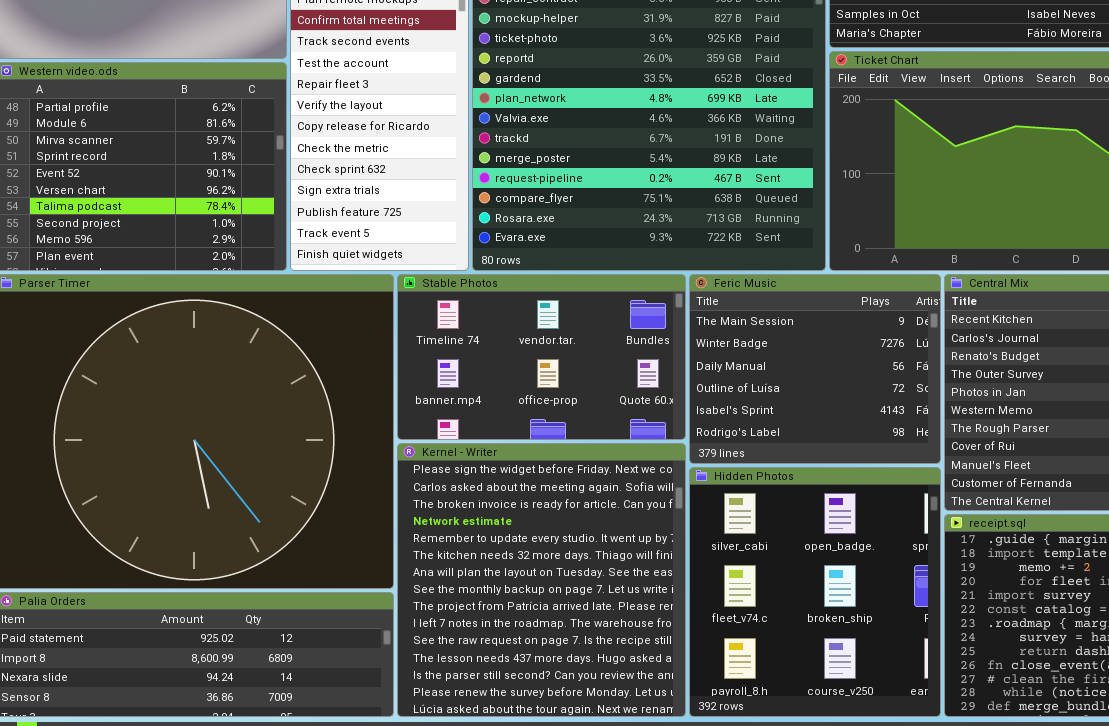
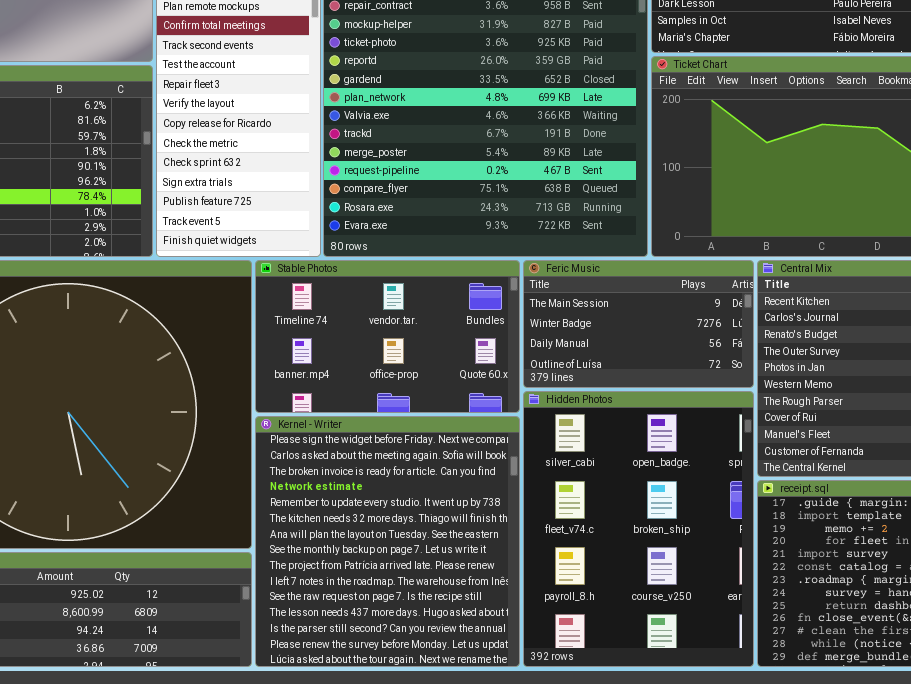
Feric Music: [689,274,941,464] -> [523,260,754,388], resized
Hidden Photos: [689,467,941,717] -> [523,391,754,667], resized

